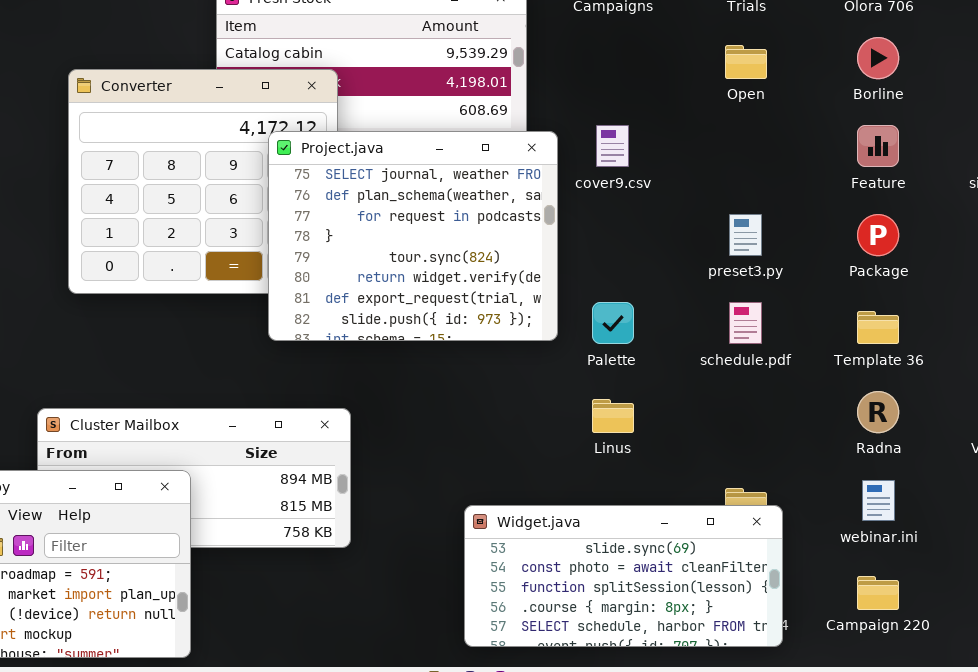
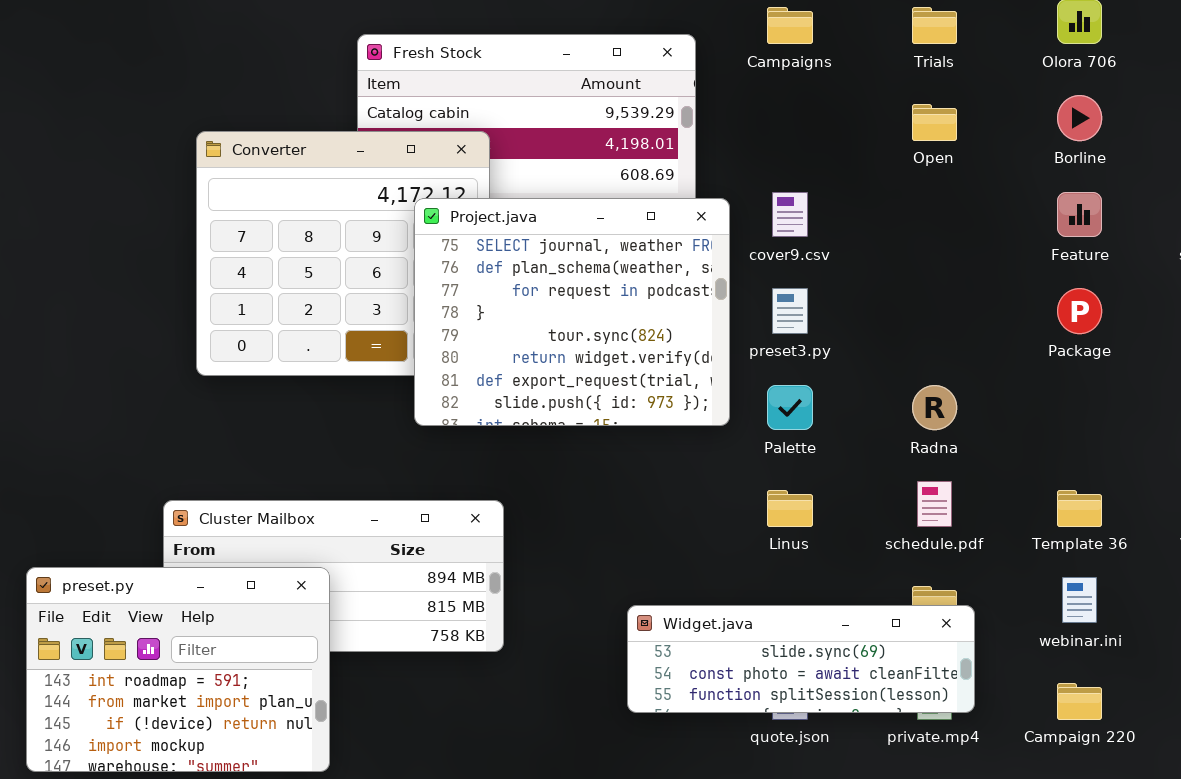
preset3.py: [729,214,762,256] -> [772,288,808,334], moved
schedule.pdf: [729,302,762,344] -> [917,481,952,527], moved
Template 36: [857,311,899,344] -> [1057,490,1102,527], moved
Radna: [857,391,899,433] -> [912,385,957,430], moved
Widget.java: [464,505,783,647] -> [627,605,975,713], resized

